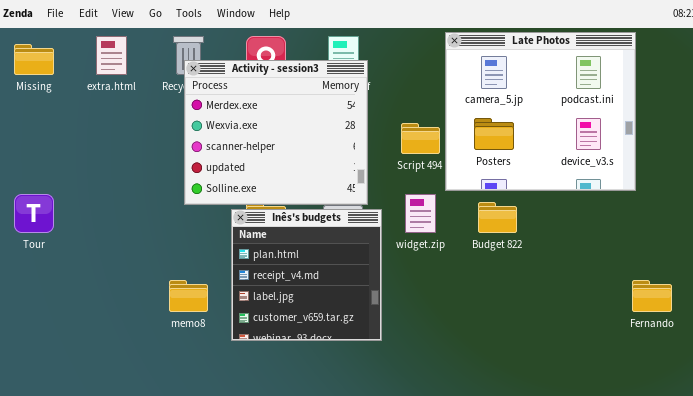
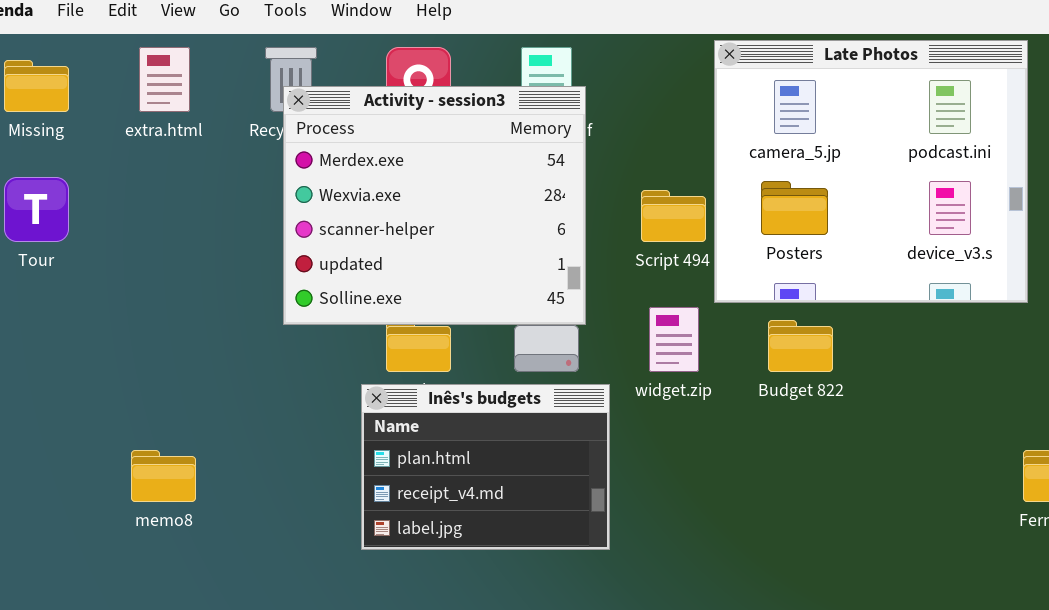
Tour: [14,194,54,233] -> [4,177,69,242], moved
Inês's budgets: [231,209,382,341] -> [361,384,610,550], resized
memo8: [169,280,208,312] -> [131,450,196,502], moved

